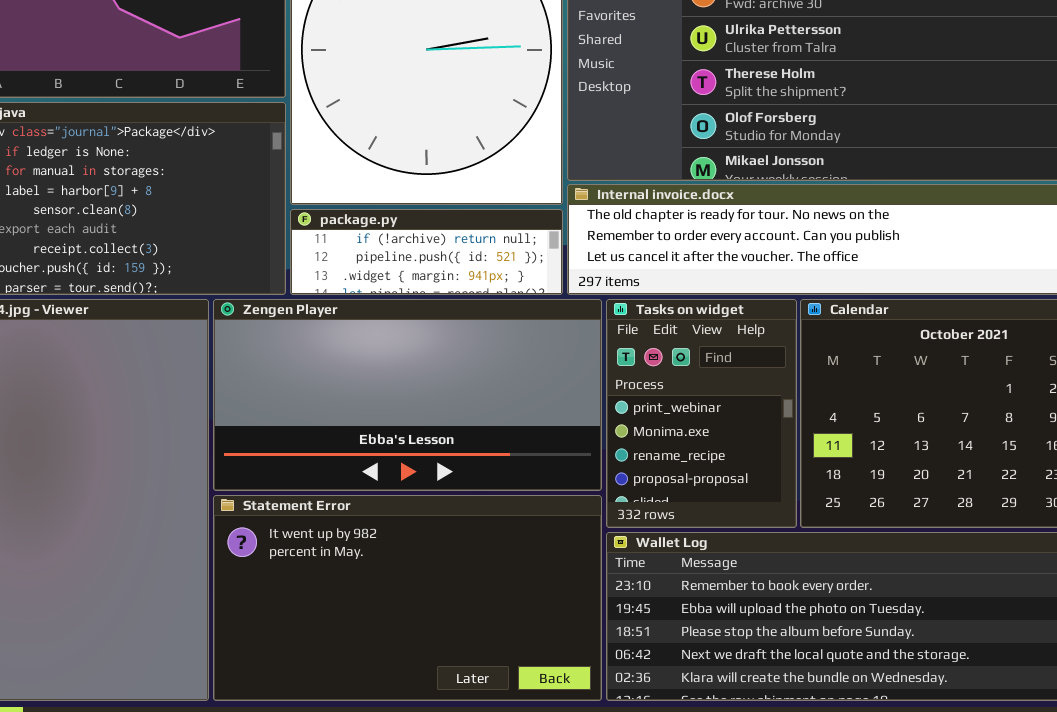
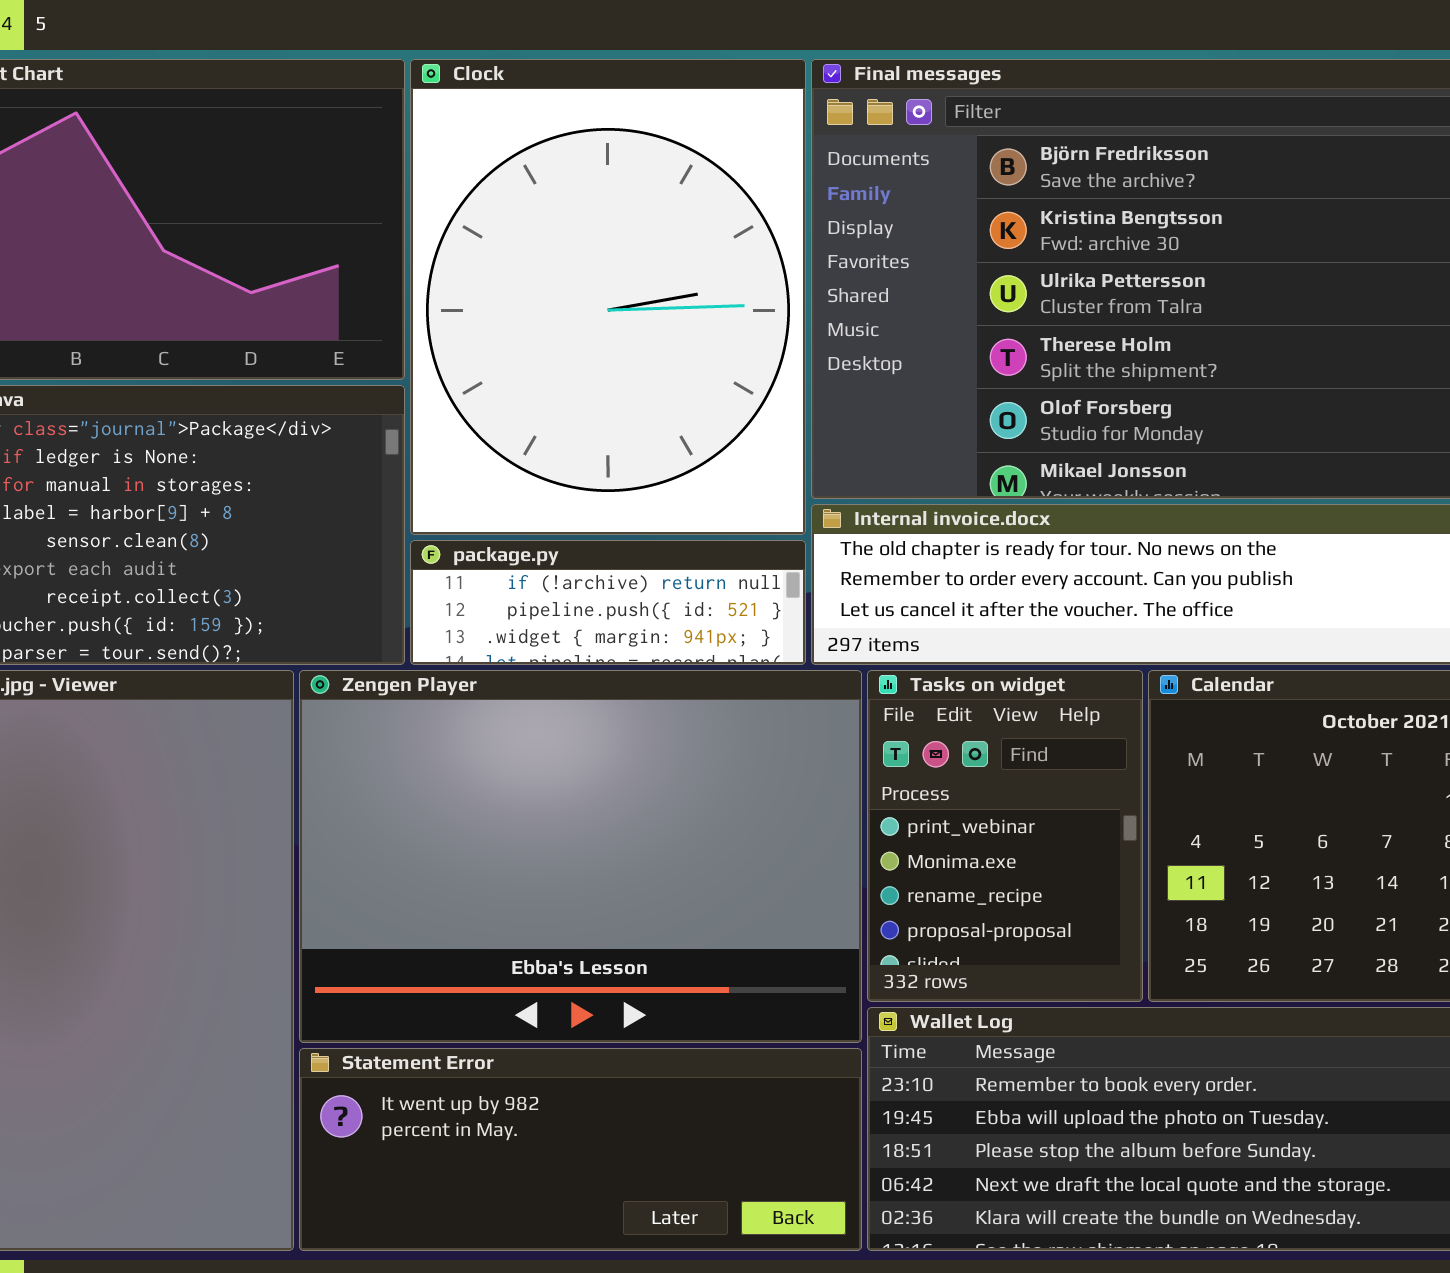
Zengen Player: [213,299,602,491] -> [299,670,862,1043], resized
Statement Error: [213,495,602,701] -> [299,1048,862,1251], resized

